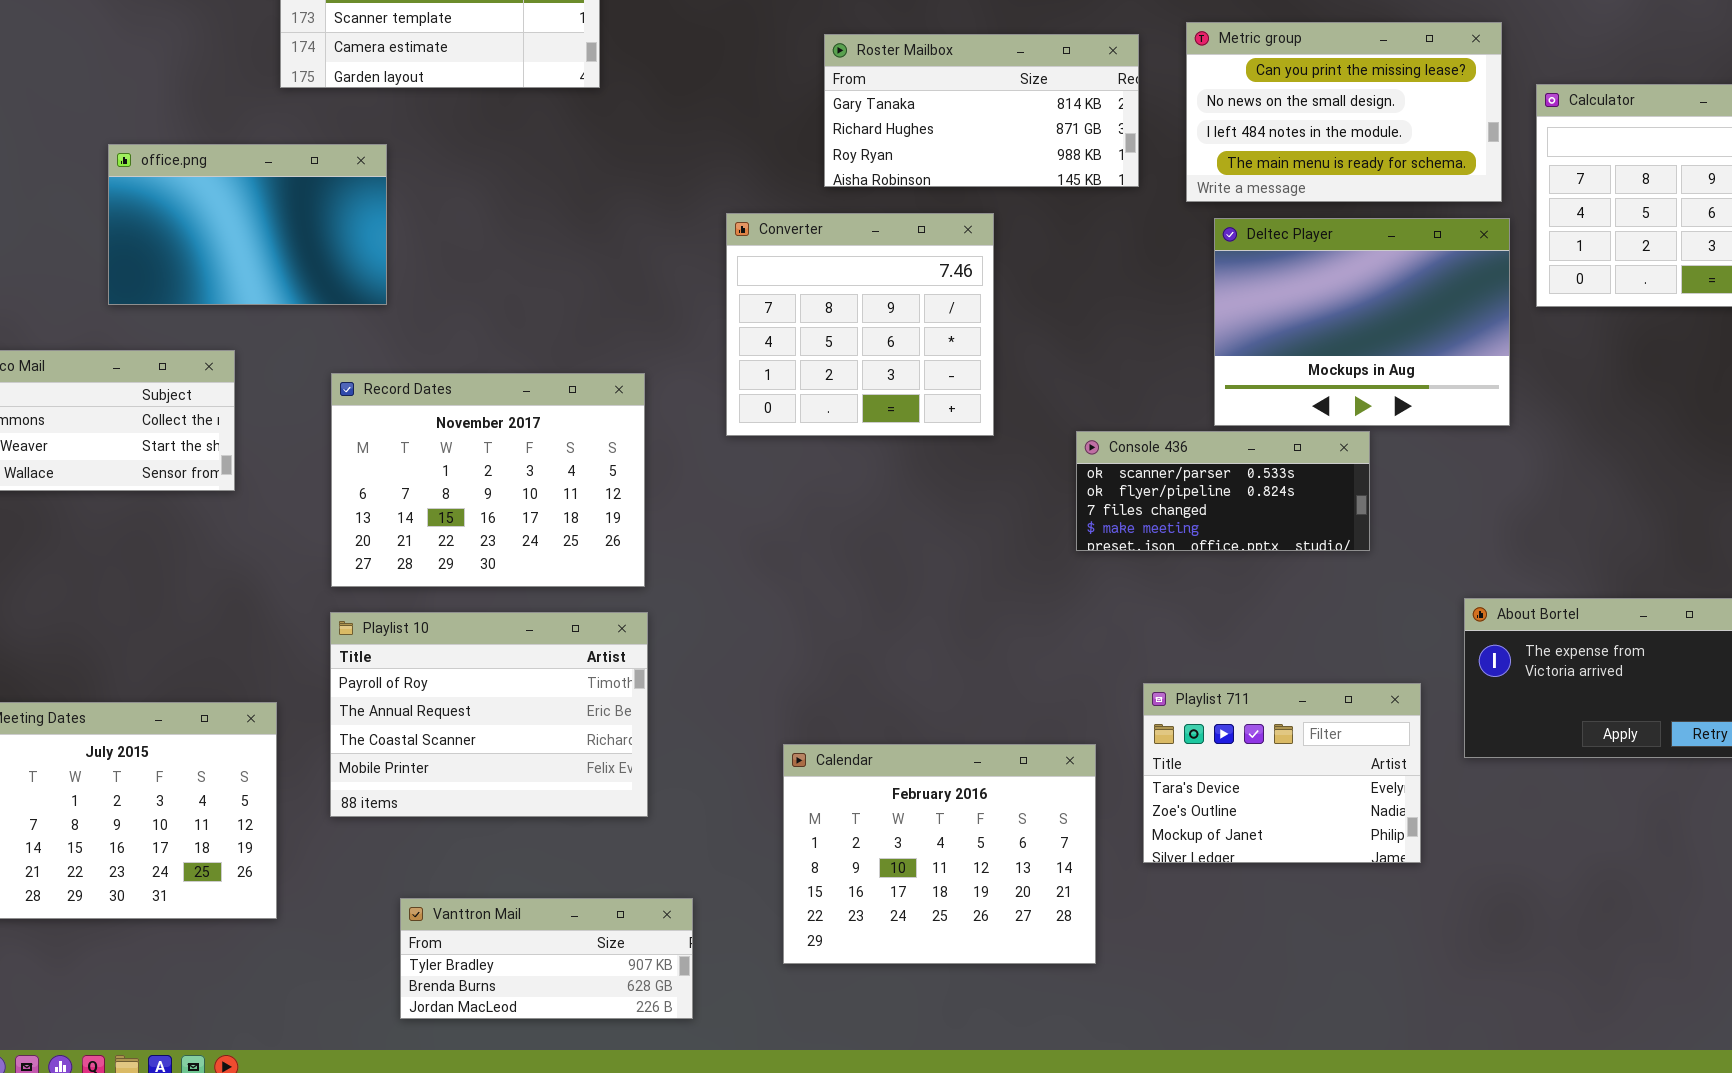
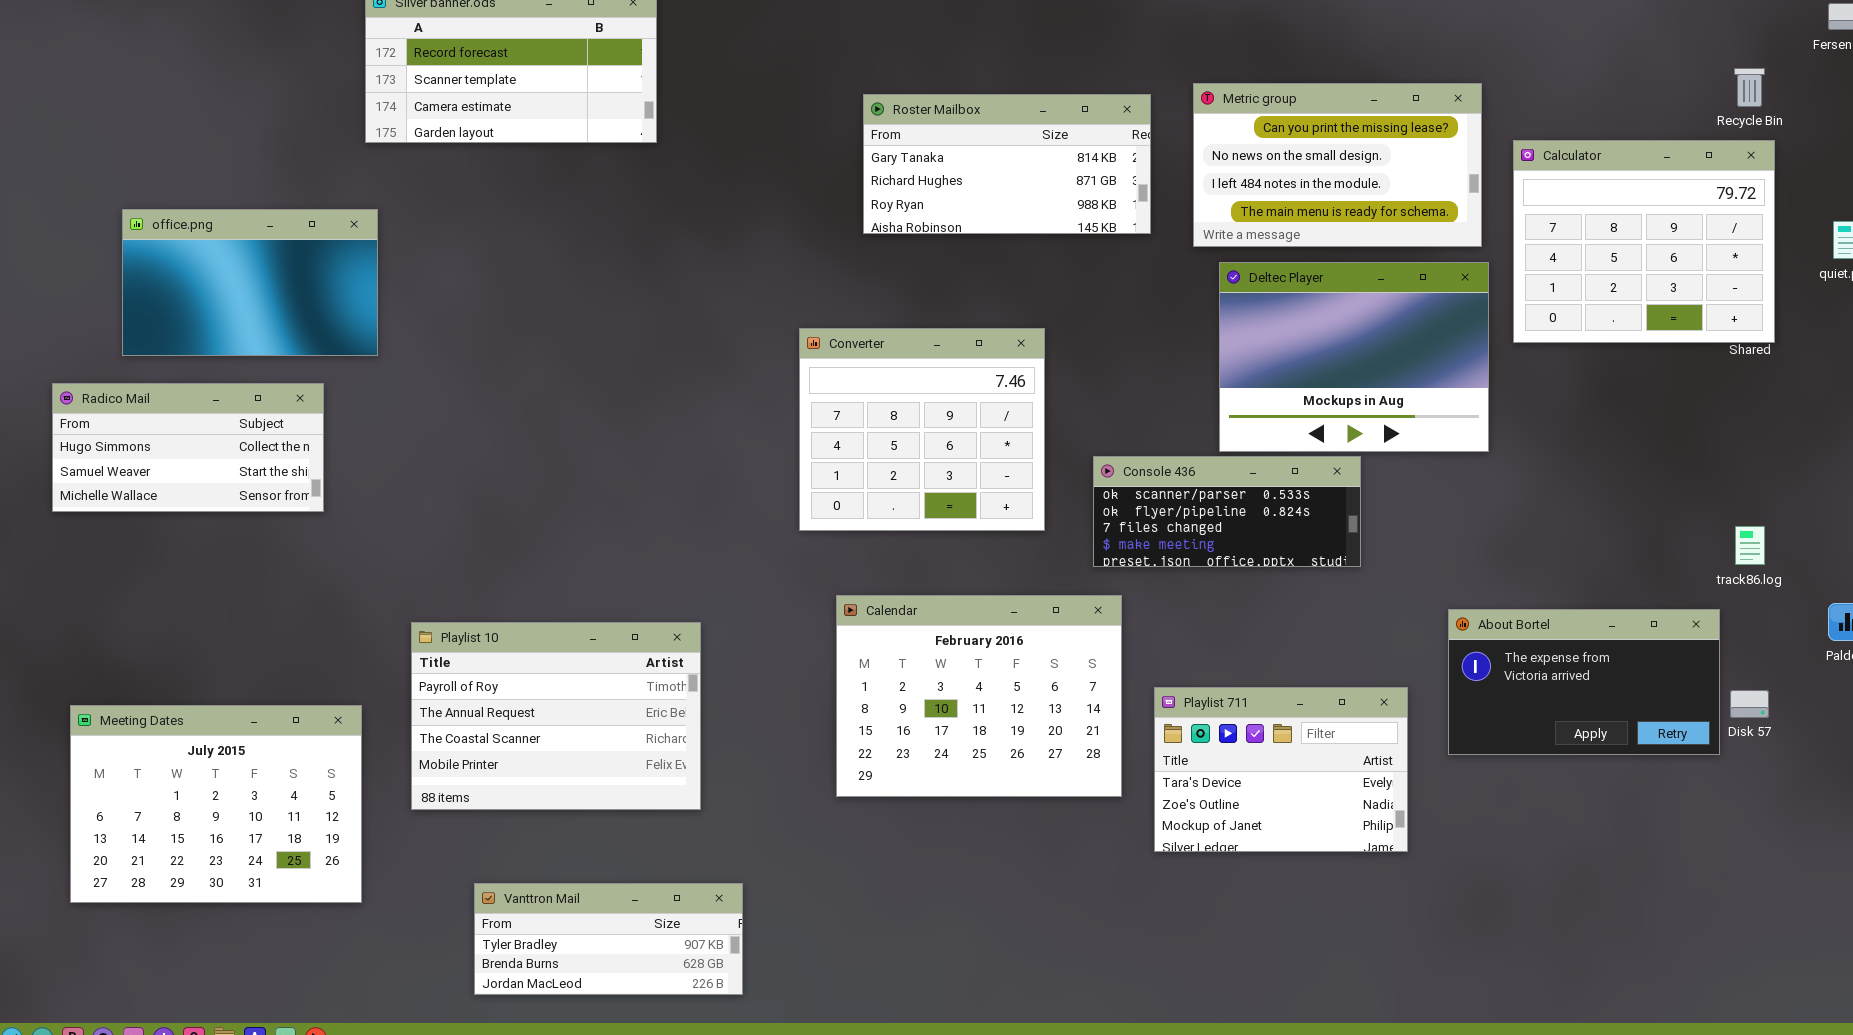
office.png: [108,144,387,305] -> [122,209,378,356], moved
Converter: [726,213,994,436] -> [799,328,1045,531], moved
Record Dates: [331,373,645,587] -> none, closed
Calendar: [783,744,1096,964] -> [836,595,1122,797], moved

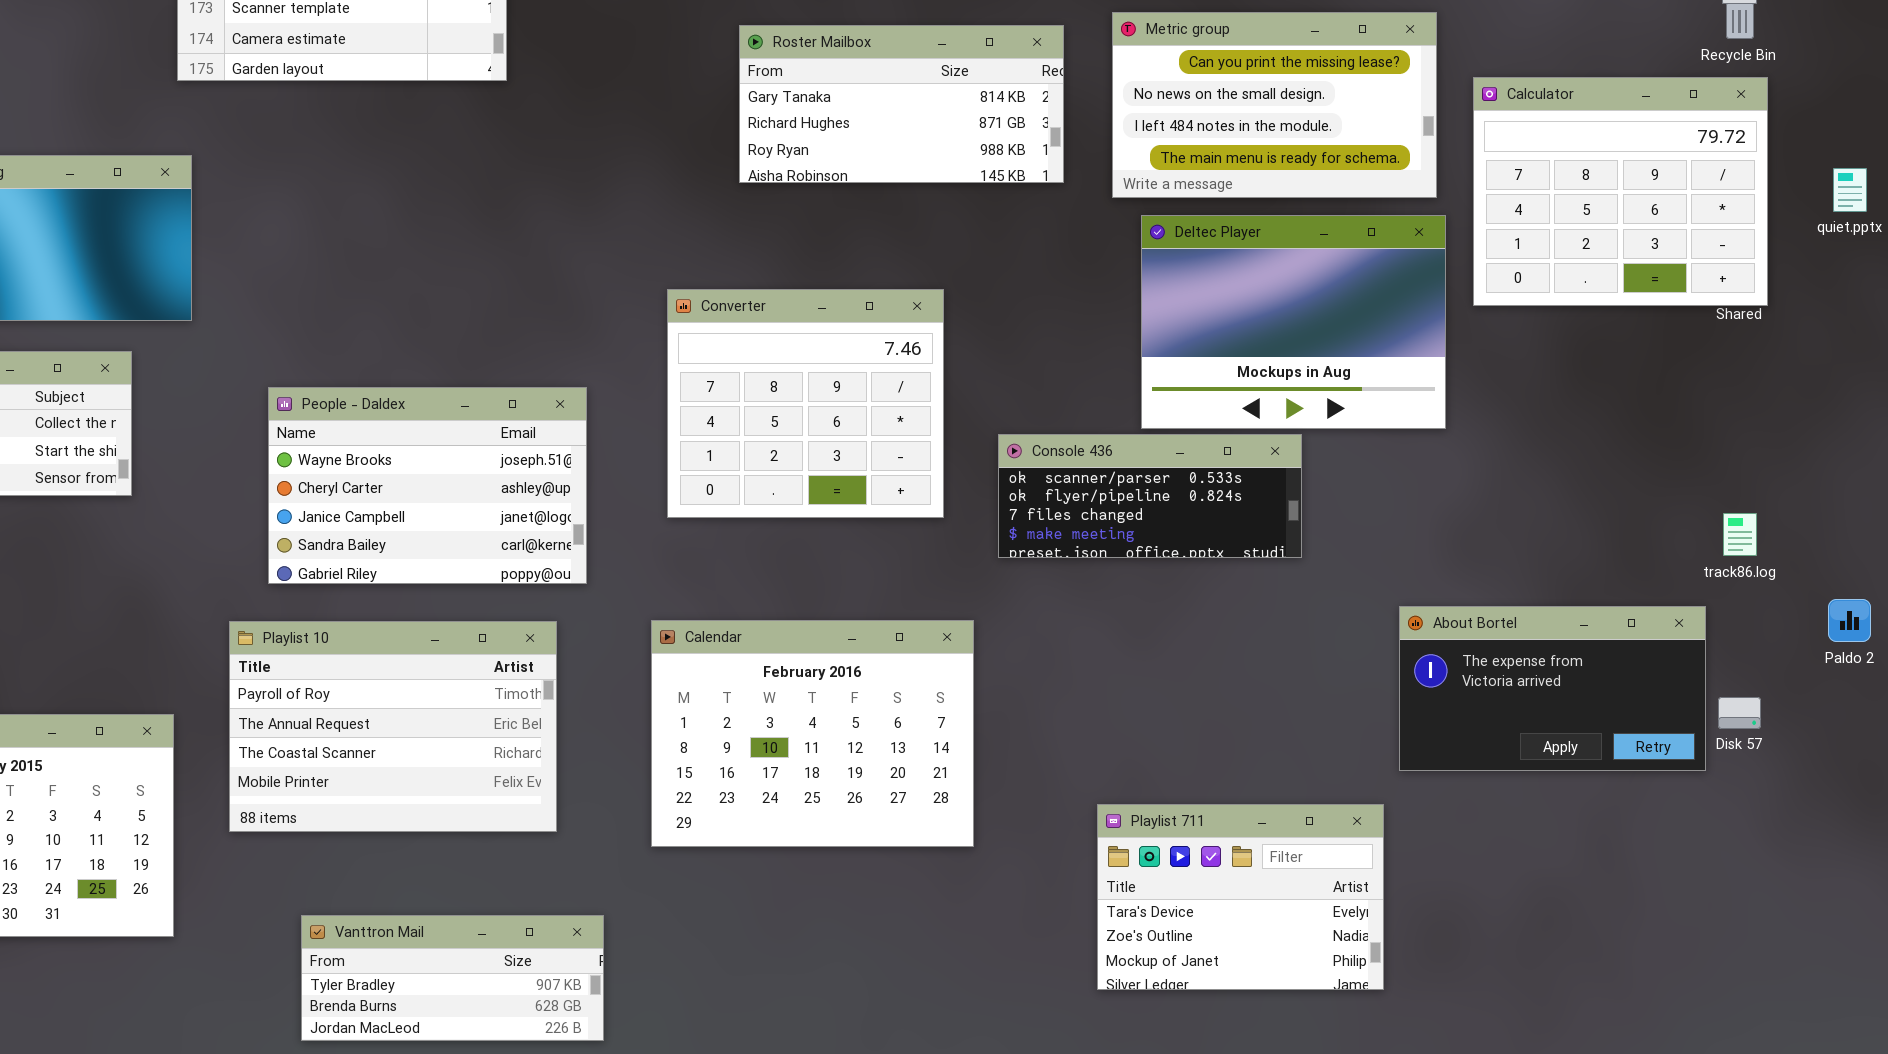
People - Daldex: none -> [268,387,587,584], opened
Calendar: [836,595,1122,797] -> [651,620,974,847], moved
Playlist 711: [1154,687,1408,852] -> [1097,804,1384,990], moved

